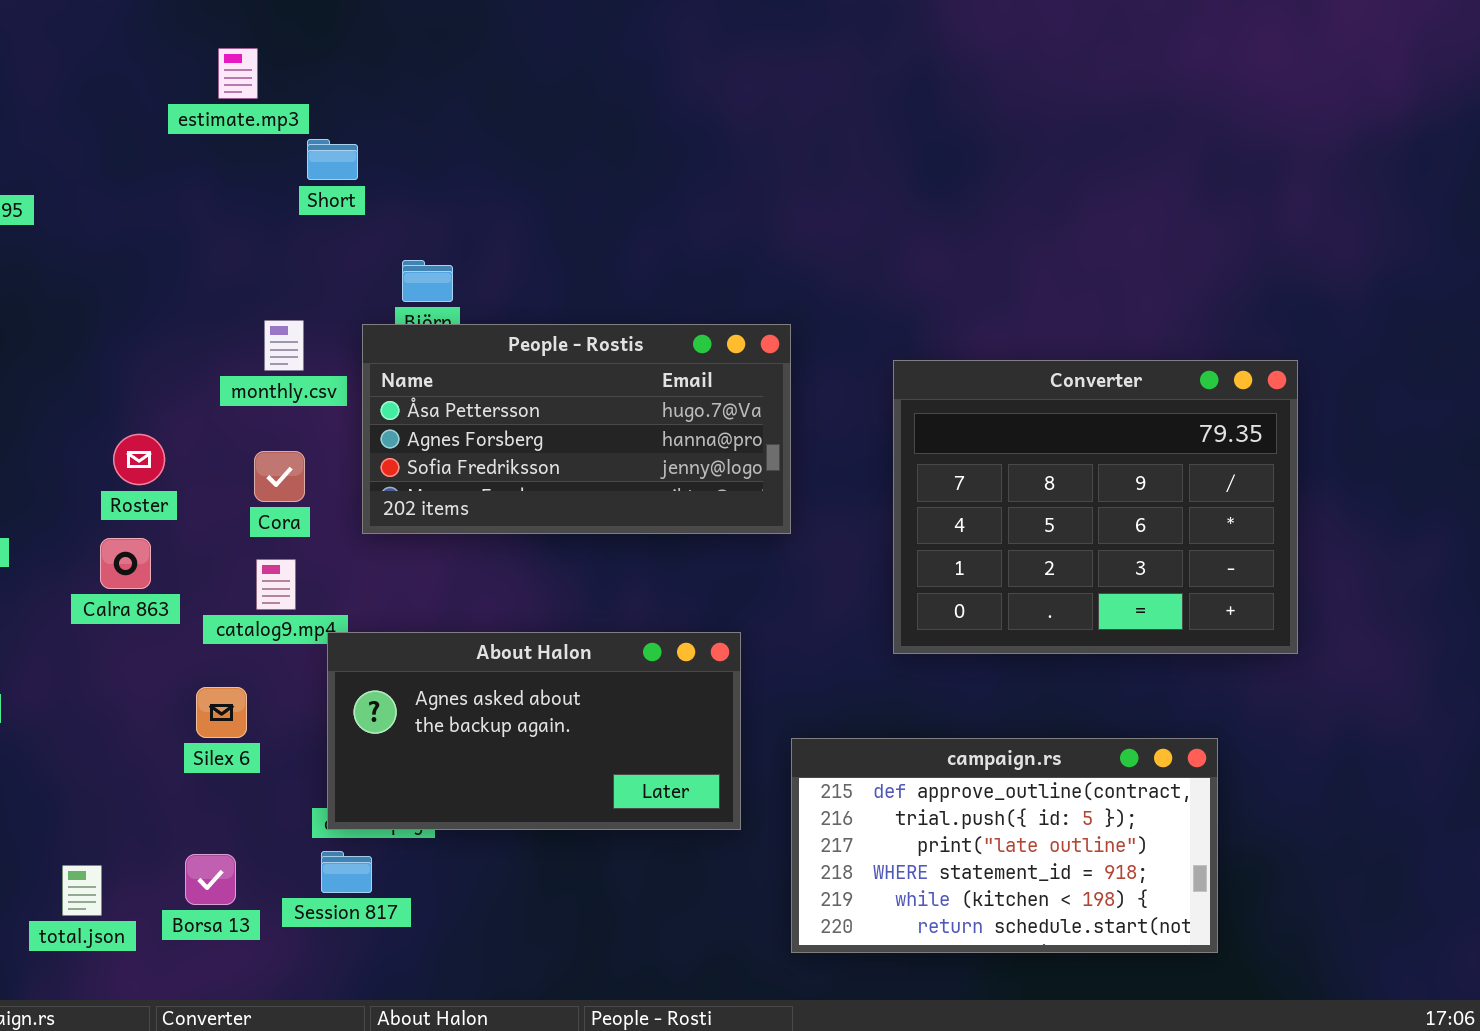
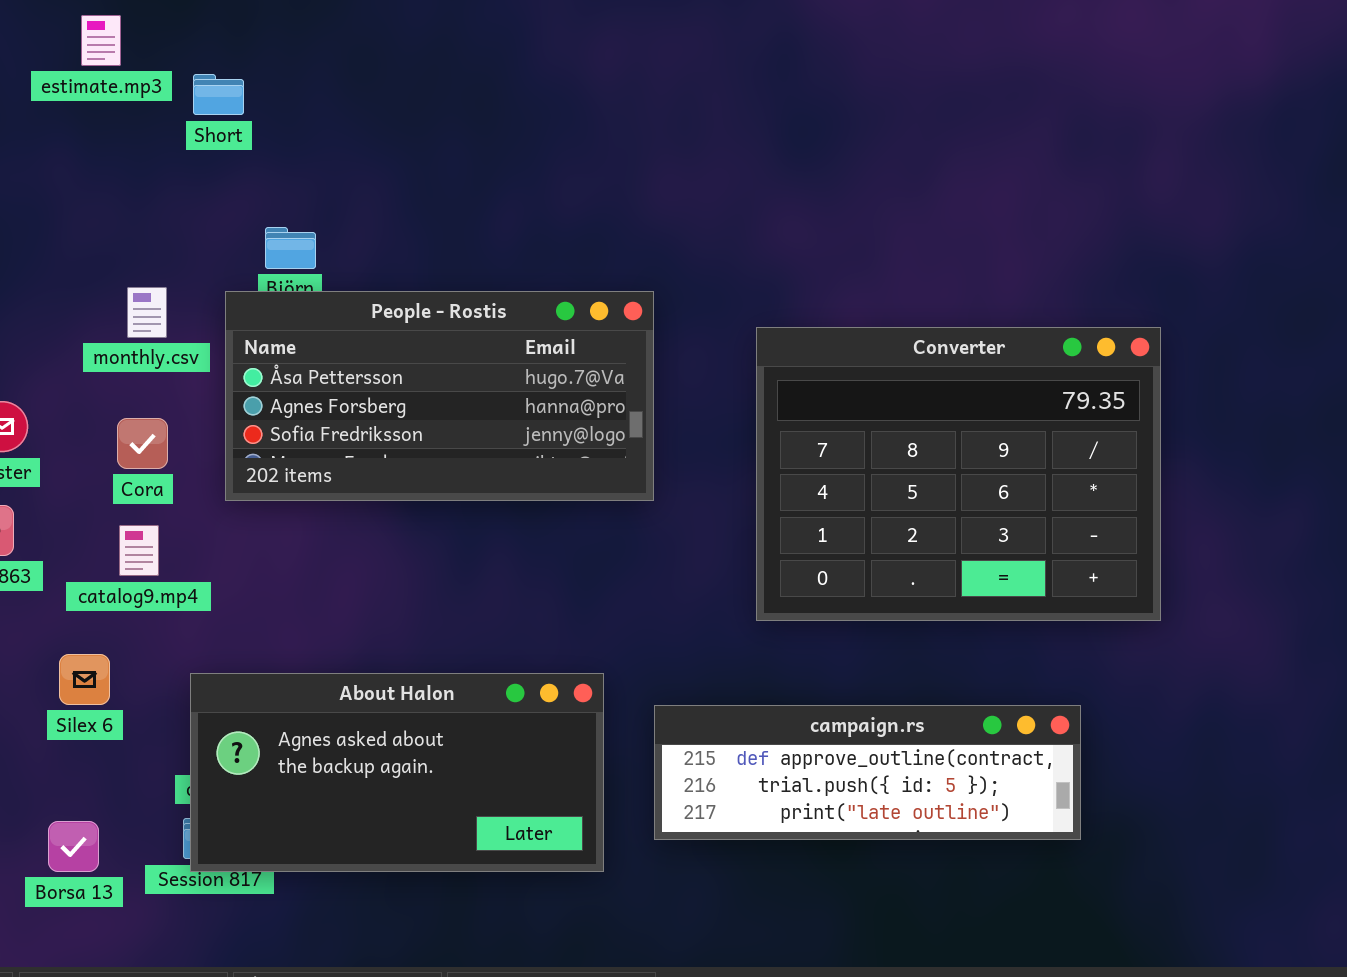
Short: [307,139,358,180] -> [193,74,244,115], moved
About Halon: [327,632,741,830] -> [190,673,604,872], moved
campaign.rs: [791,738,1218,953] -> [654,705,1081,840], resized

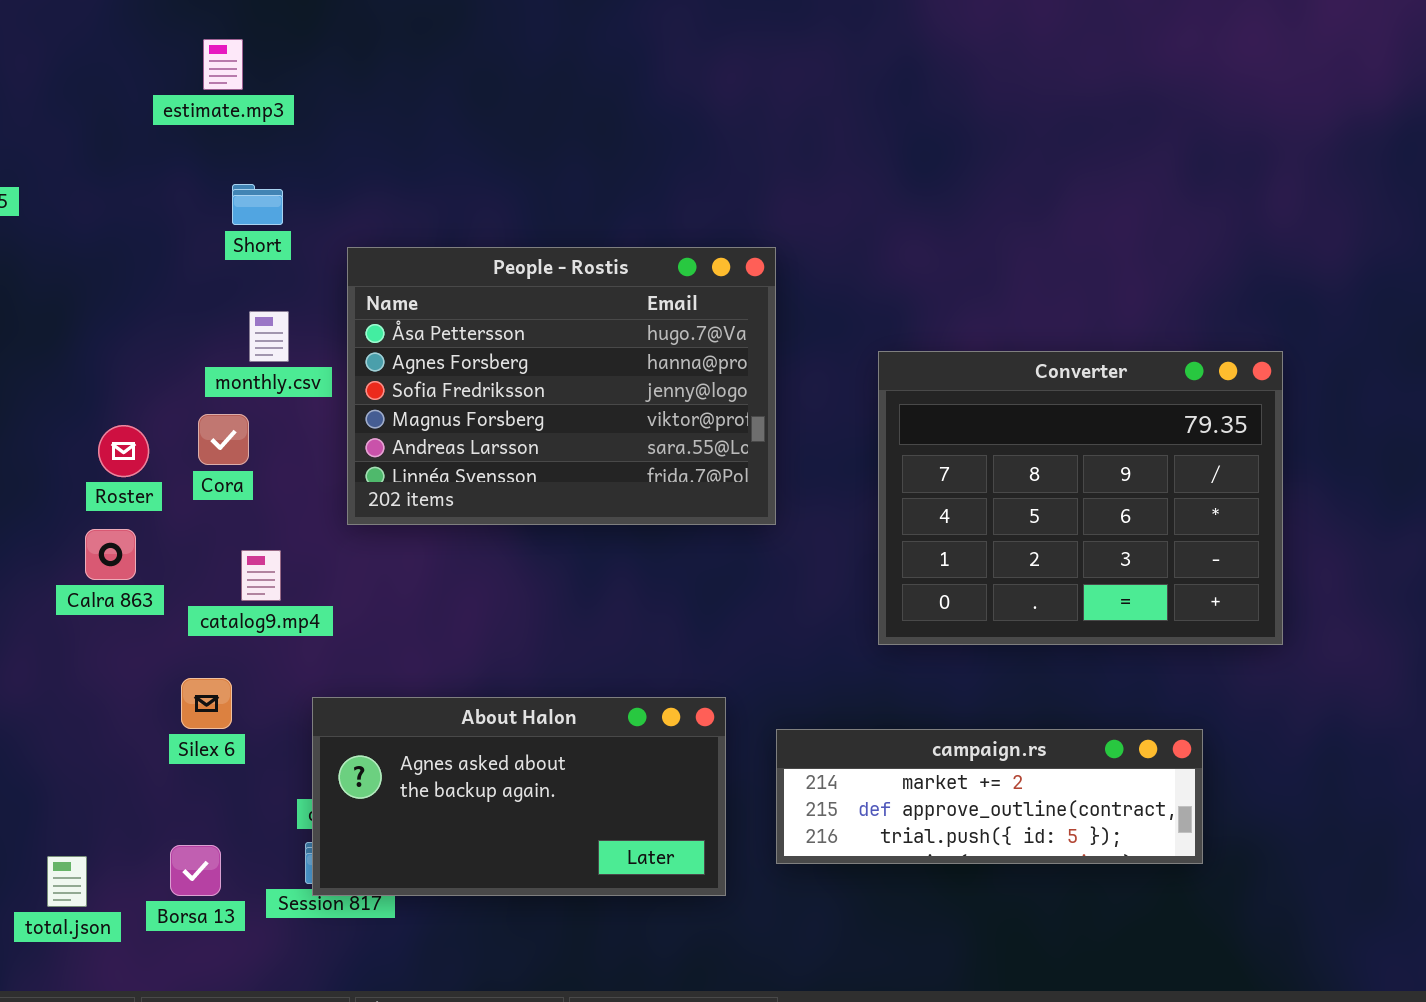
Short: [193,74,244,115] -> [232,184,283,225], moved
People - Rostis: [225,291,654,501] -> [347,247,776,525], resized
Cora: [117,418,168,469] -> [198,414,249,465], moved
campaign.rs: [654,705,1081,840] -> [776,729,1203,864], scrolled up 1 row

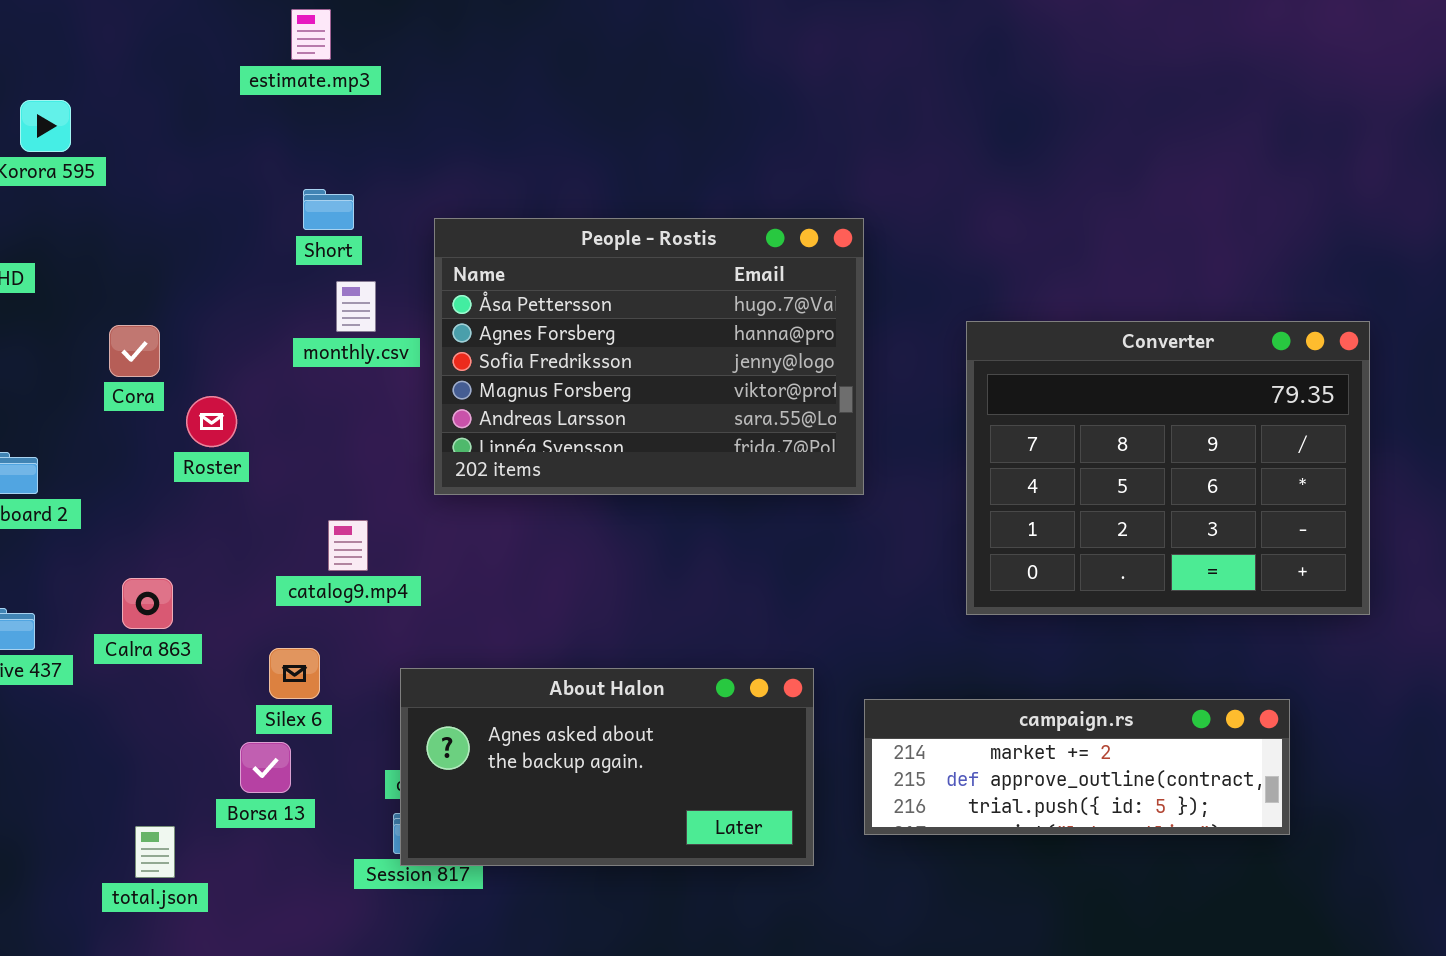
Short: [232,184,283,225] -> [303,189,354,230], moved
Cora: [198,414,249,465] -> [109,325,160,377], moved
Calra 863: [85,529,136,580] -> [122,578,173,629], moved
Borsa 13: [170,845,221,896] -> [240,742,291,793], moved

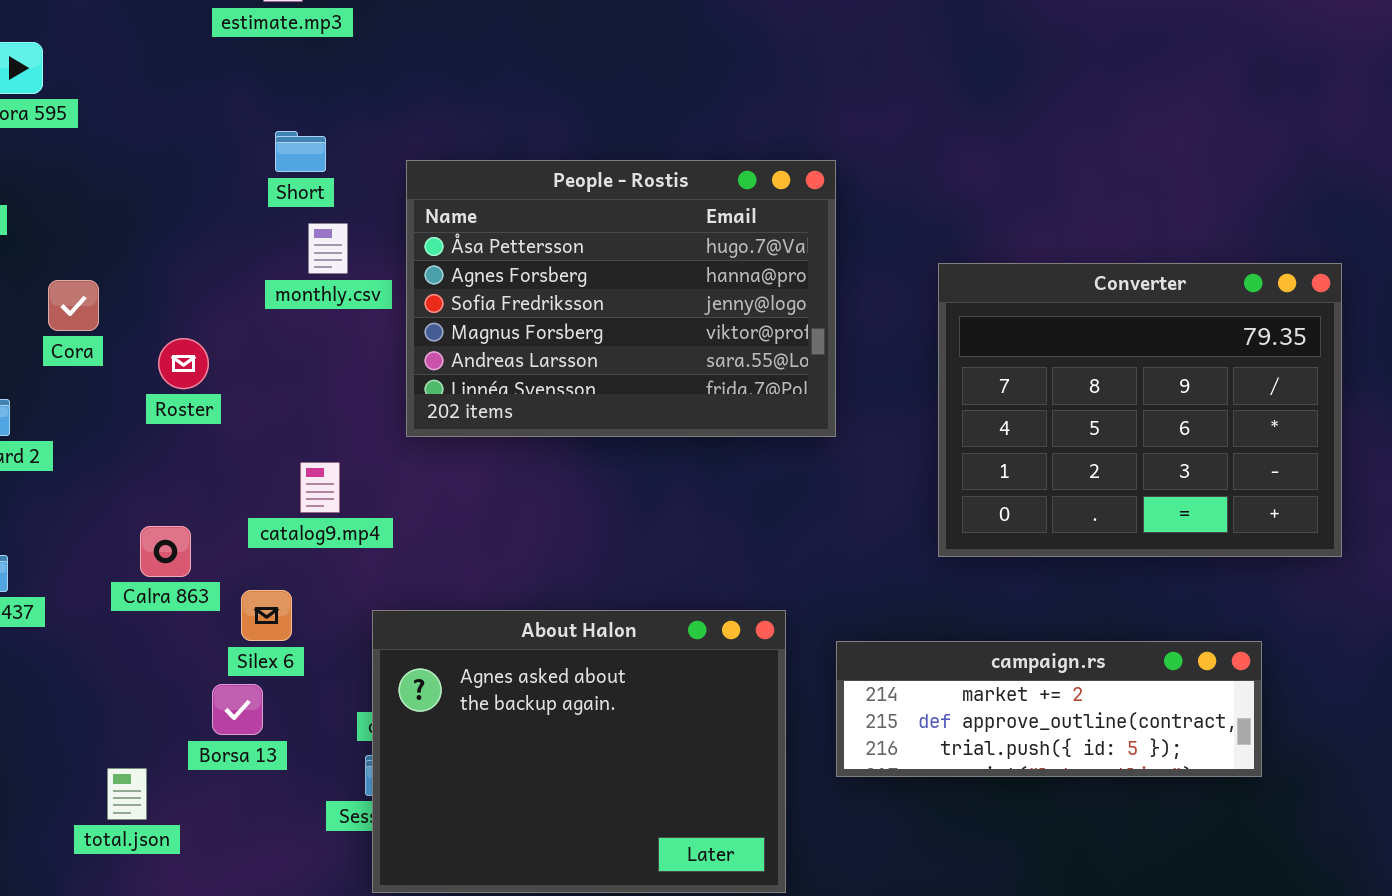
Cora: [109,325,160,377] -> [48,280,99,331], moved
Calra 863: [122,578,173,629] -> [140,526,191,577], moved
About Halon: [400,668,814,866] -> [372,610,786,893], resized

